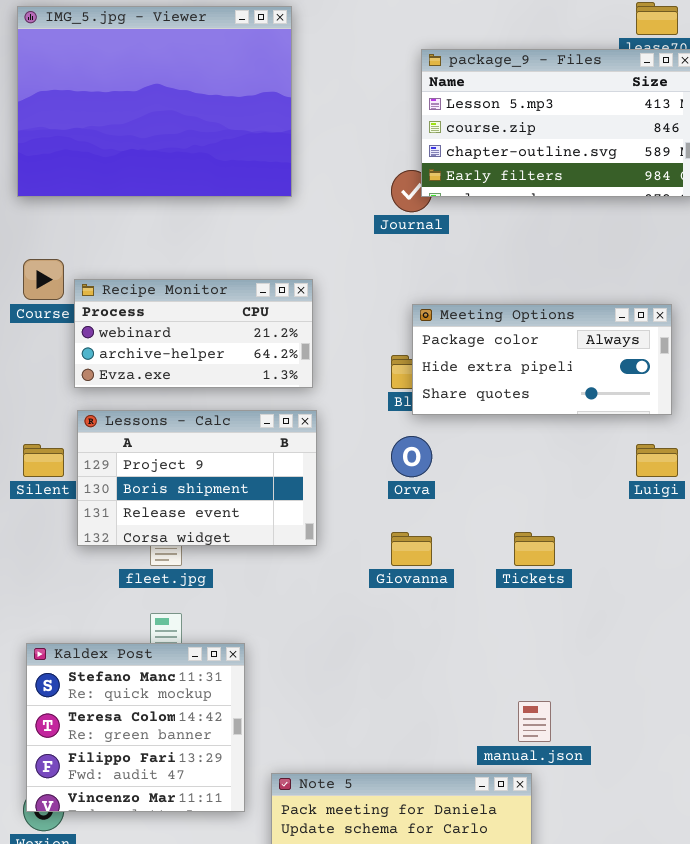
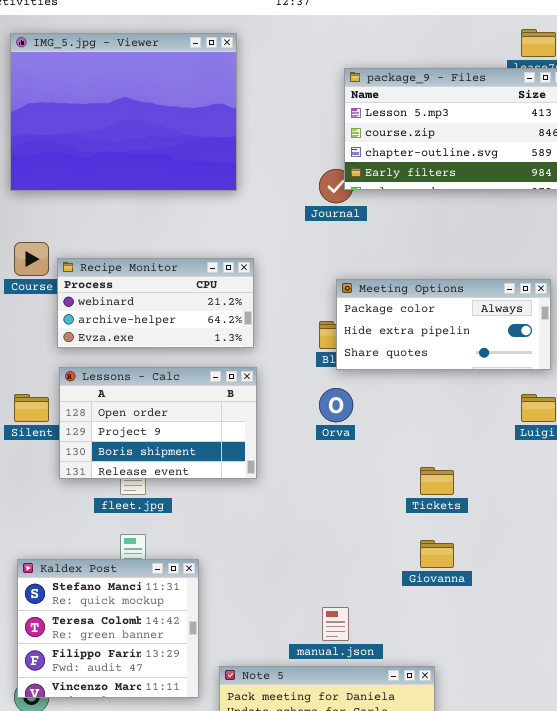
Lessons - Calc: [77,410,317,546] -> [59,367,257,479], scrolled up 1 row
Giovanna: [391,532,432,566] -> [420,540,454,568], moved
manual.json: [518,701,551,742] -> [322,607,349,641], moved

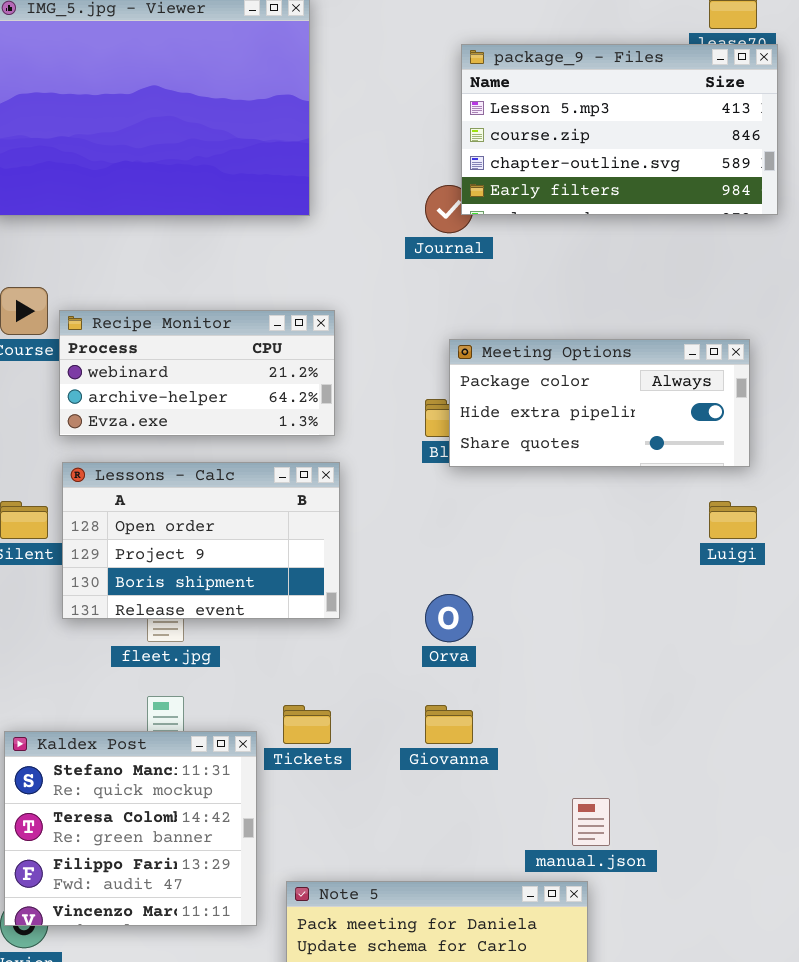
Orva: [319,388,353,422] -> [425,594,473,642], moved
Tickets: [420,467,454,495] -> [283,705,331,744], moved
Giovanna: [420,540,454,568] -> [425,705,473,744], moved
manual.json: [322,607,349,641] -> [572,798,610,846], moved

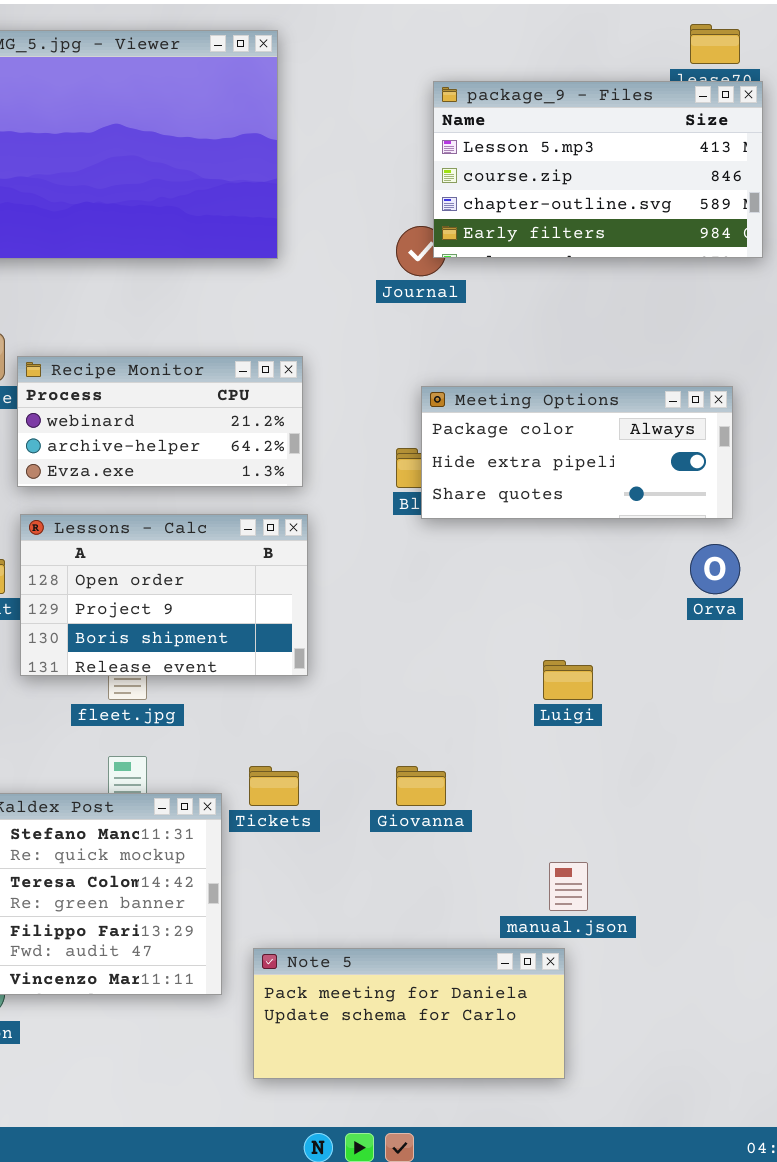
Luigi: [709,501,757,539] -> [543,660,593,700], moved
Orva: [425,594,473,642] -> [690,544,740,594], moved

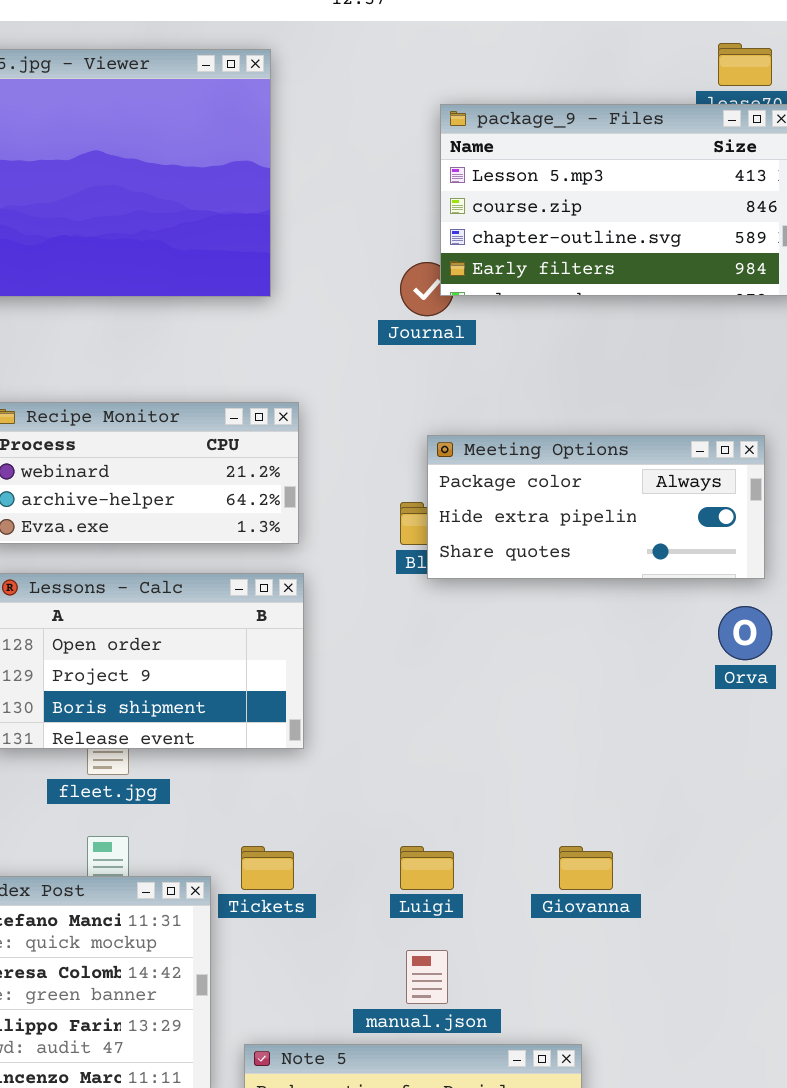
Luigi: [543,660,593,700] -> [400,846,454,890], moved
Giovanna: [396,766,446,806] -> [559,846,613,890], moved
manual.json: [549,862,588,911] -> [406,950,448,1004], moved

